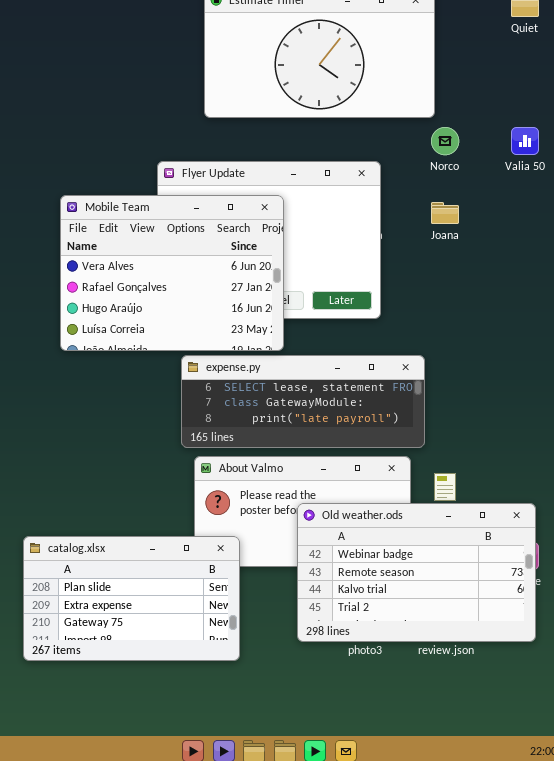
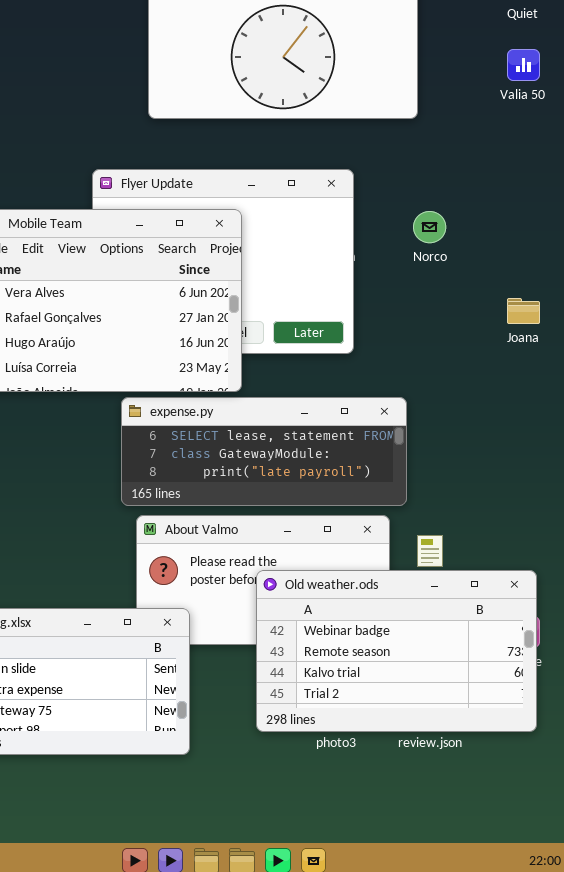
Norco: [431,127,459,155] -> [413,211,446,243], moved
Valia 50: [511,127,539,155] -> [507,49,540,81], moved
Joana: [431,202,459,224] -> [507,298,540,324], moved

